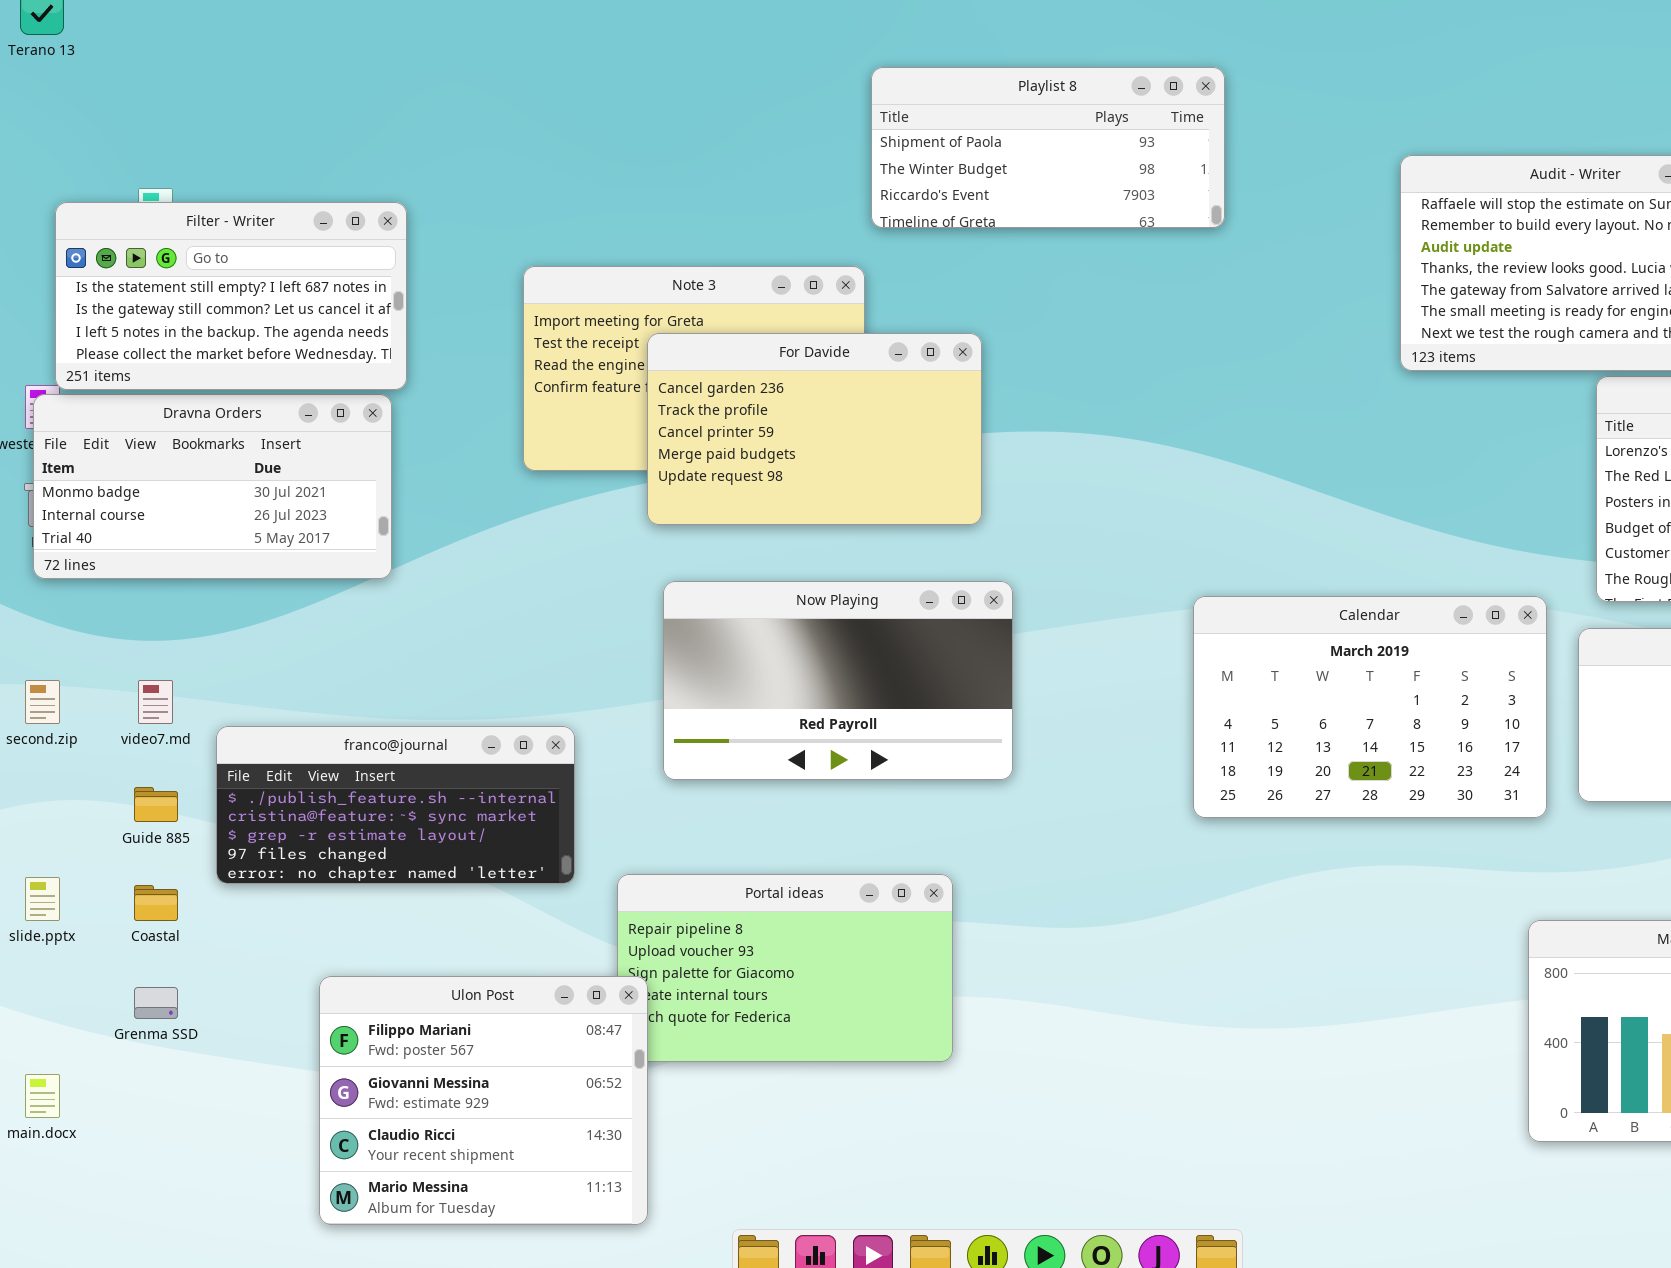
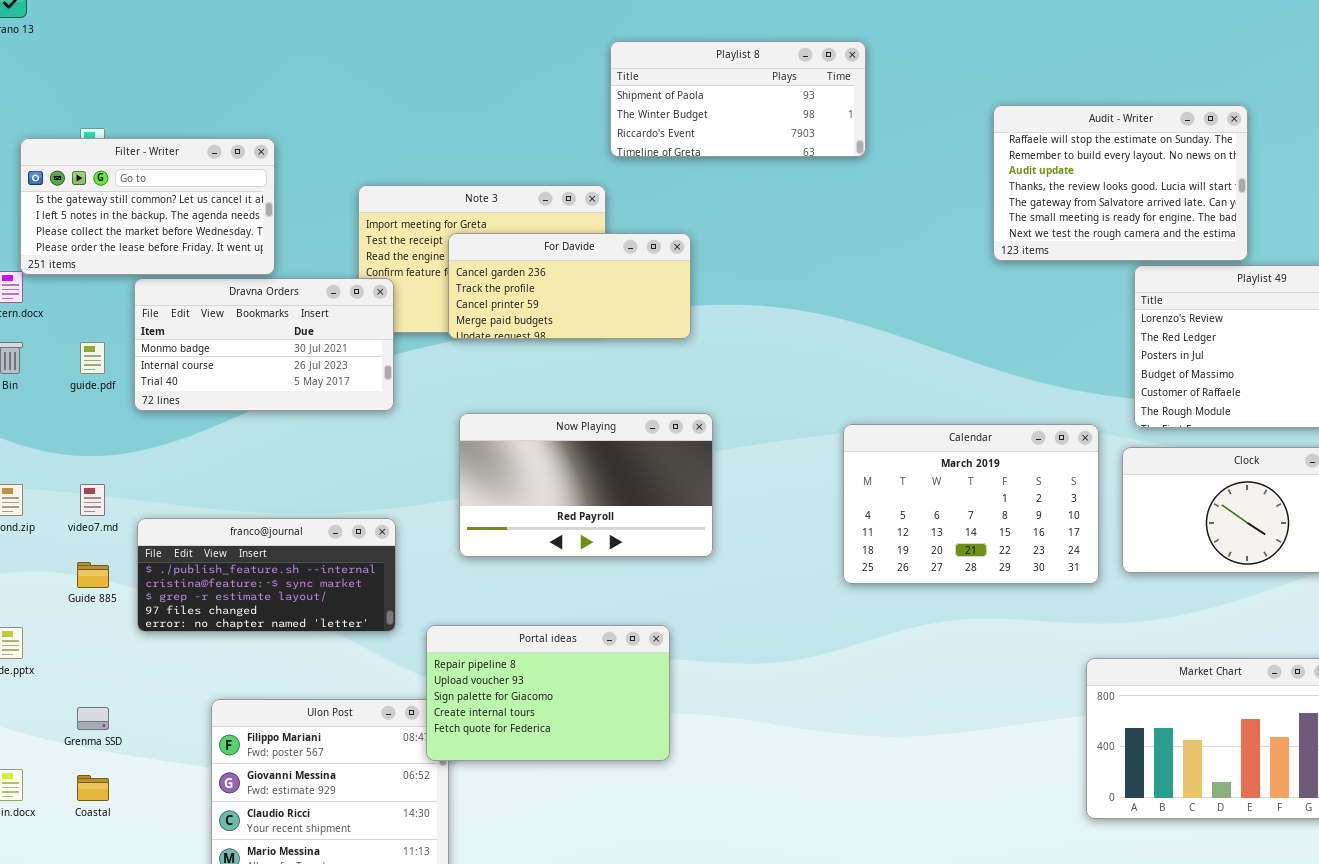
Filter - Writer: [55,202,407,390] -> [20,138,275,275], scrolled down 1 row
For Davide: [647,333,982,525] -> [448,233,691,339], resized
Dravna Orders: [33,394,392,579] -> [134,278,394,411], moved
Portal ideas: [617,874,953,1062] -> [426,625,670,761], raised
Coastal: [134,885,178,921] -> [77,775,109,801], moved

